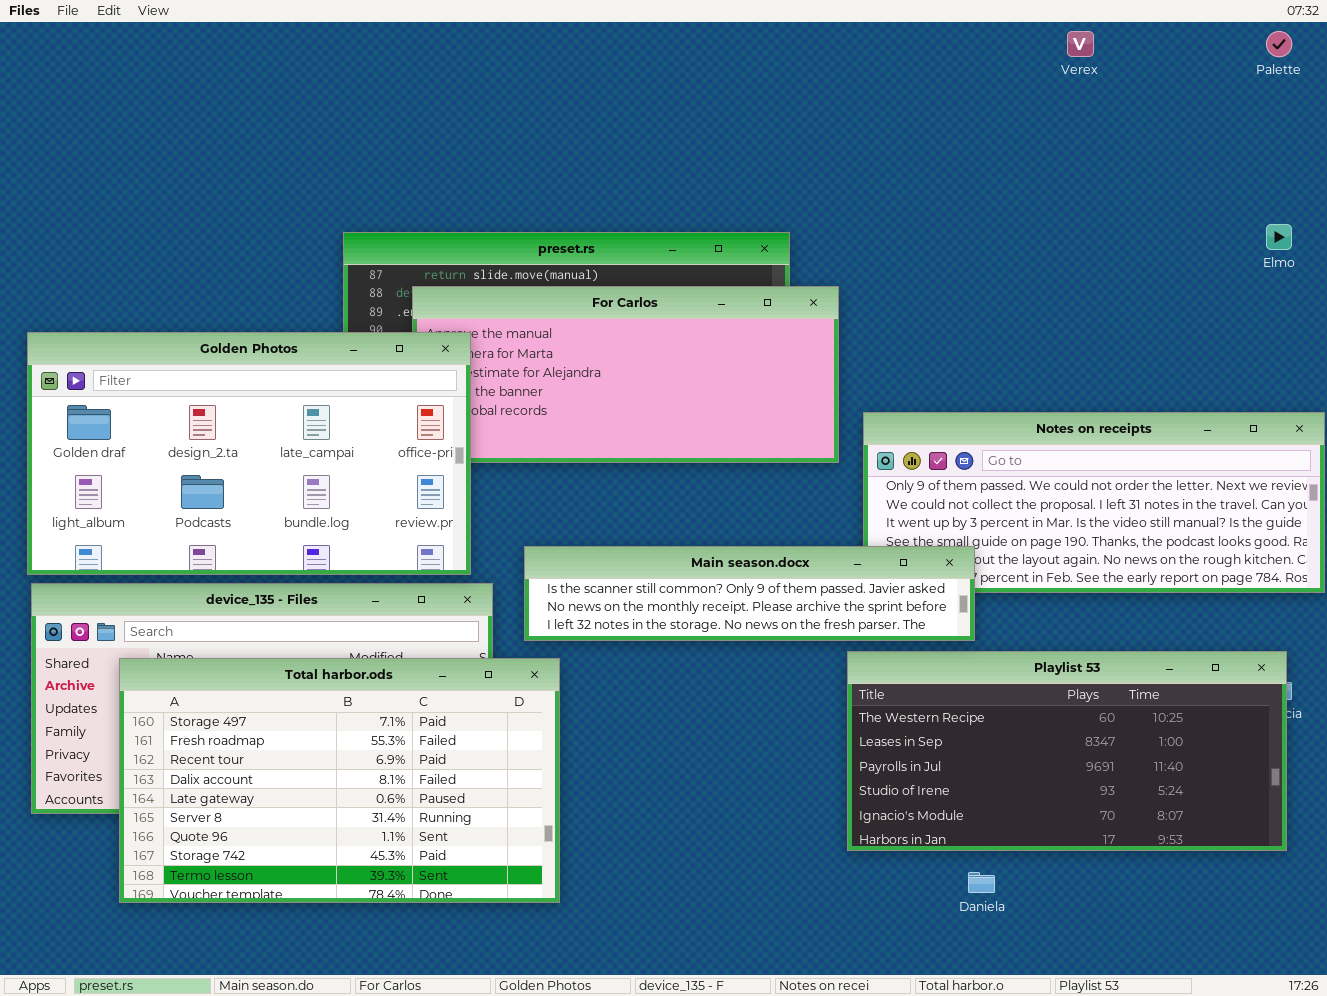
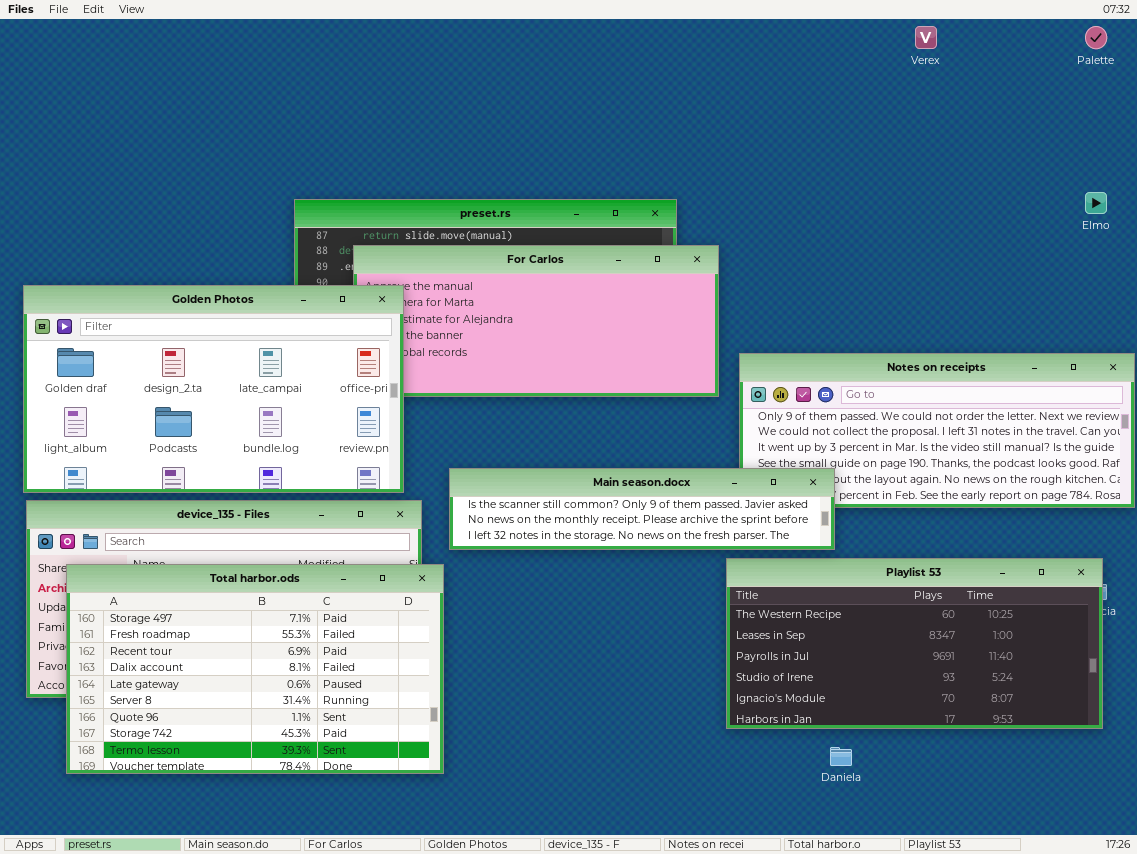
Total harbor.ods: [119,658,560,903] -> [66,564,444,774], moved

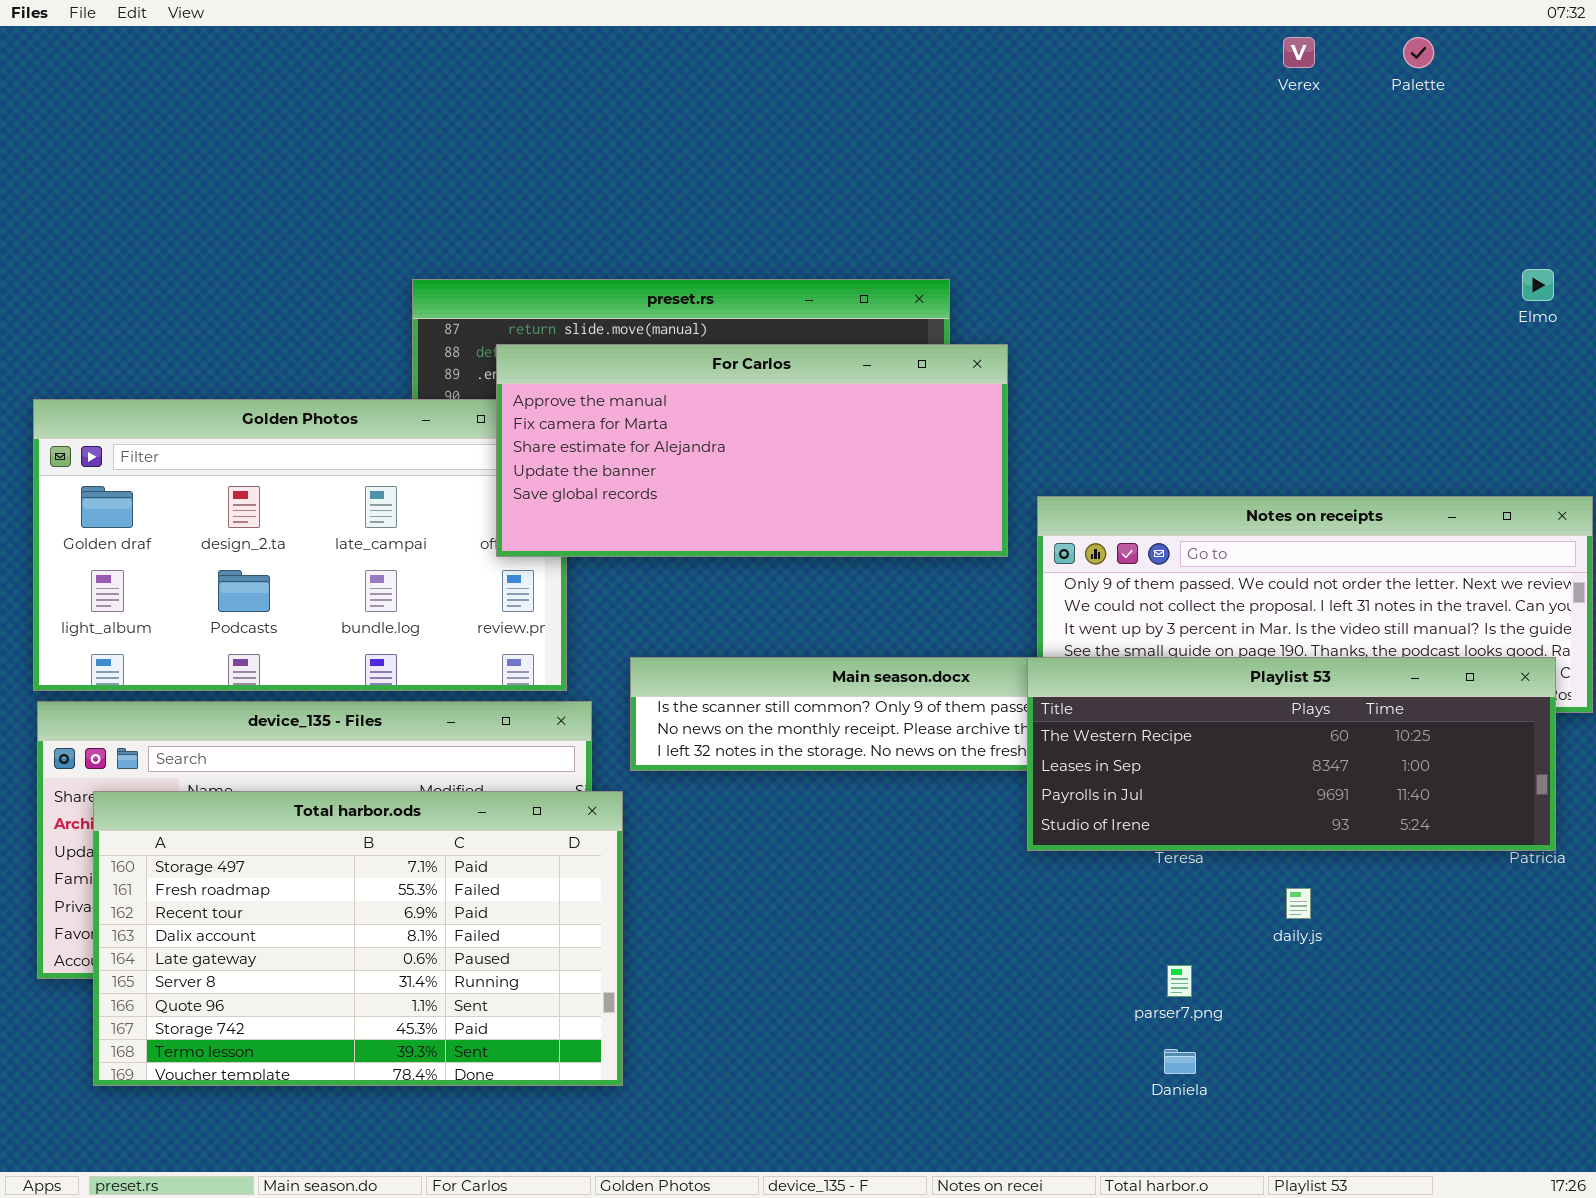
Palette: [1085,26,1107,49] -> [1403,37,1434,68], moved
For Carlos: [353,245,719,397] -> [496,344,1008,557], raised
Playlist 53: [726,558,1103,729] -> [1027,657,1556,851], moved, resized

